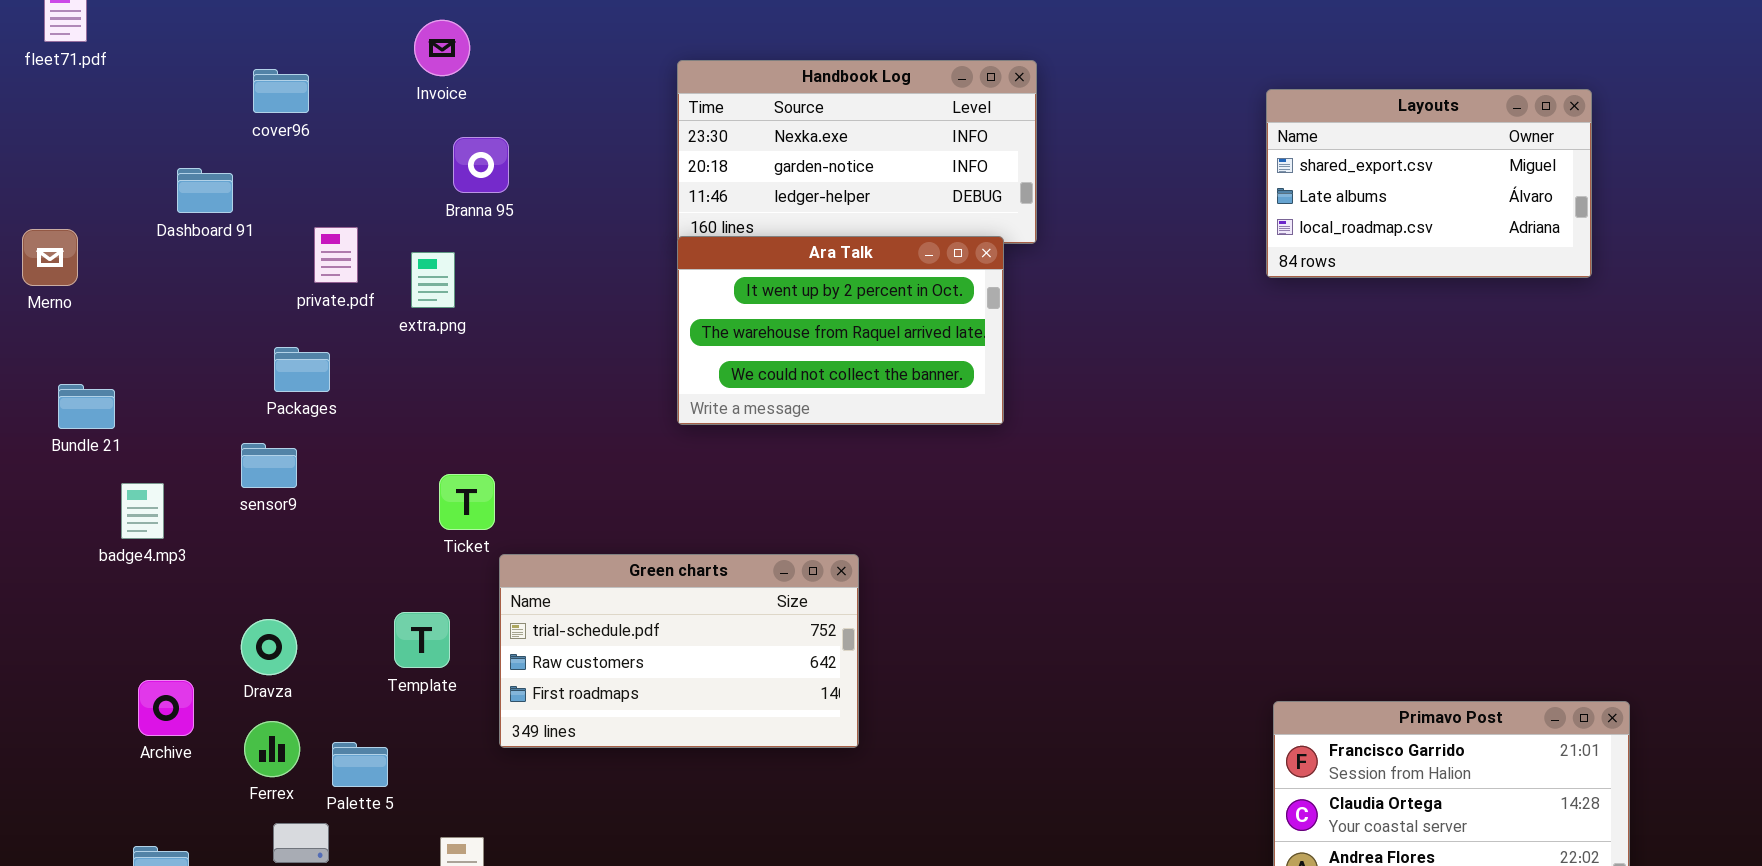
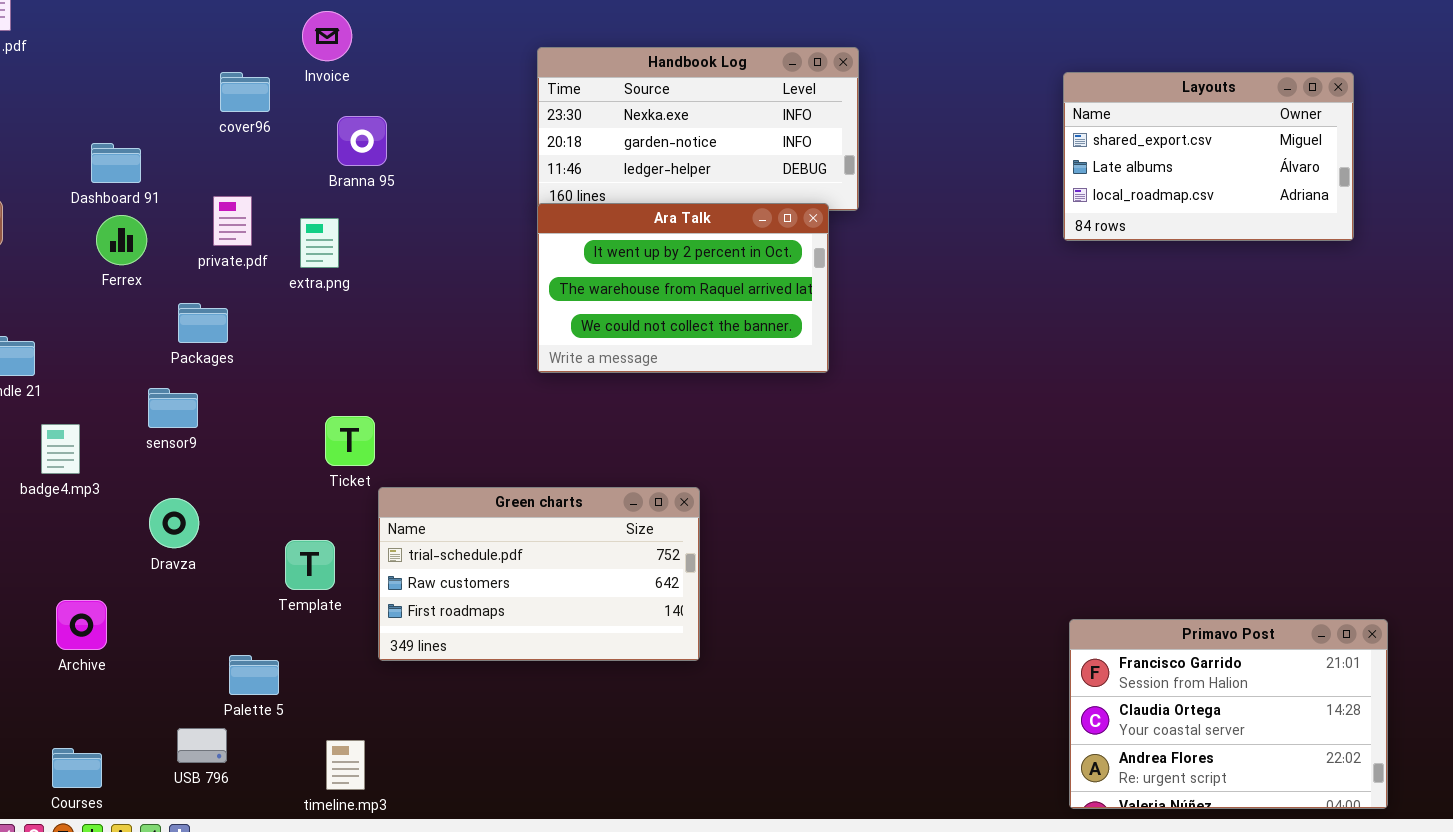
cover96: [253,69,309,113] -> [220,72,270,112], moved
Dravza: [241,619,297,675] -> [149,498,199,548], moved
Ferrex: [244,721,300,777] -> [96,215,147,265], moved

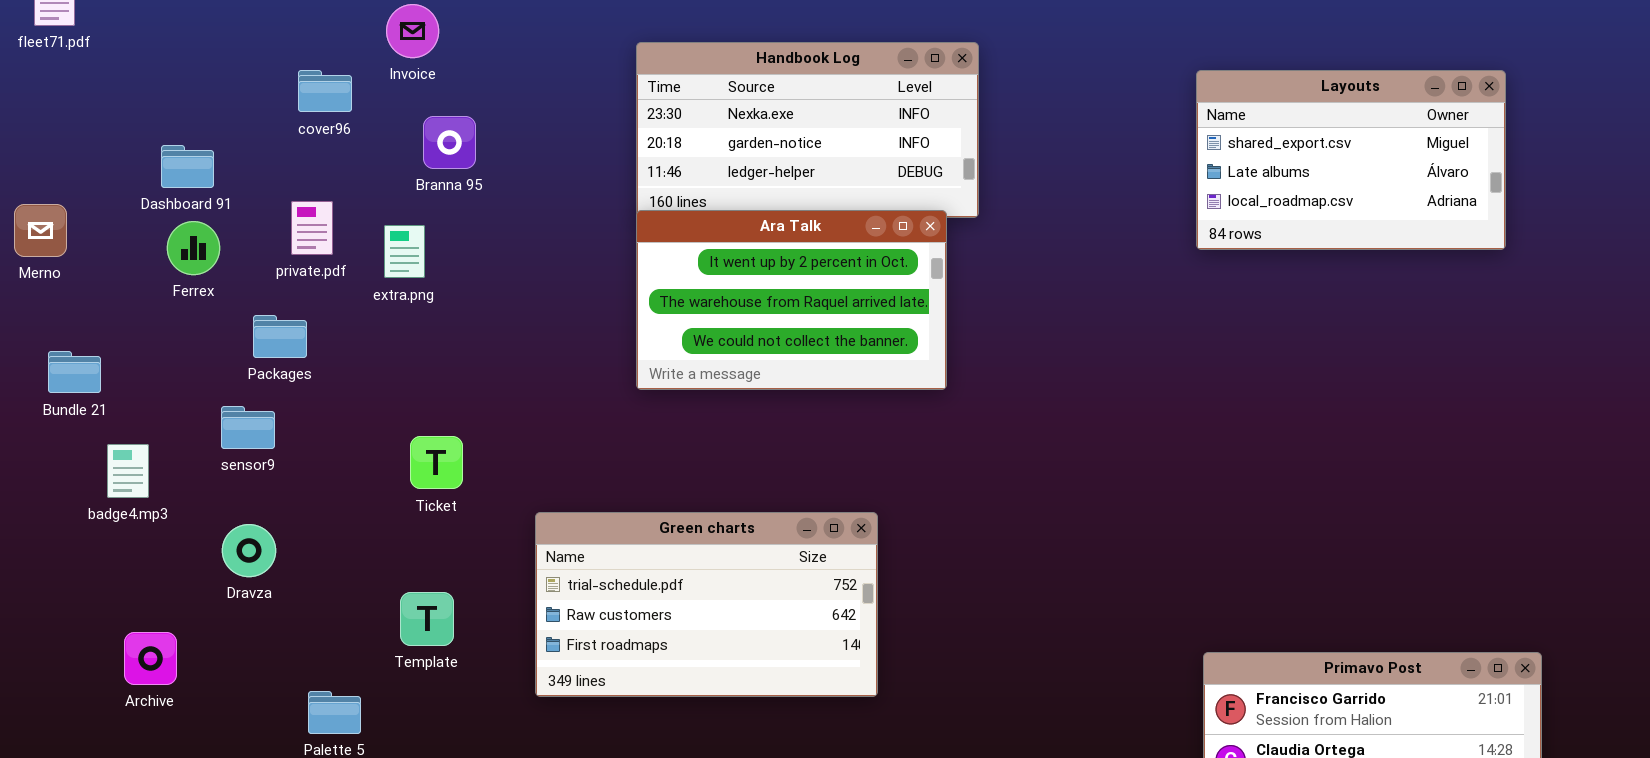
Green charts: [378,487,700,661] -> [535,512,878,697], moved
Template: [285,540,335,590] -> [400,592,454,646], moved

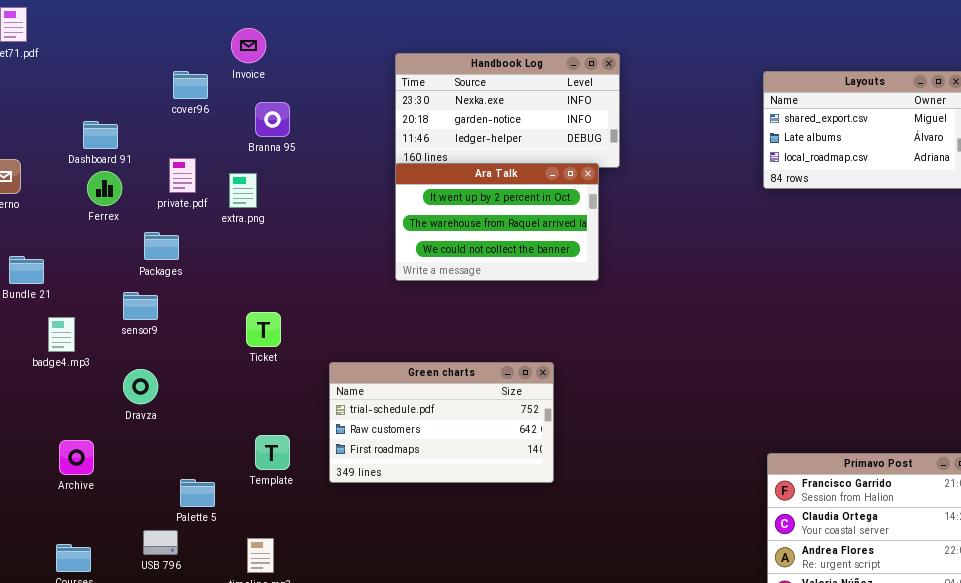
Template: [400,592,454,646] -> [255,435,290,470], moved

